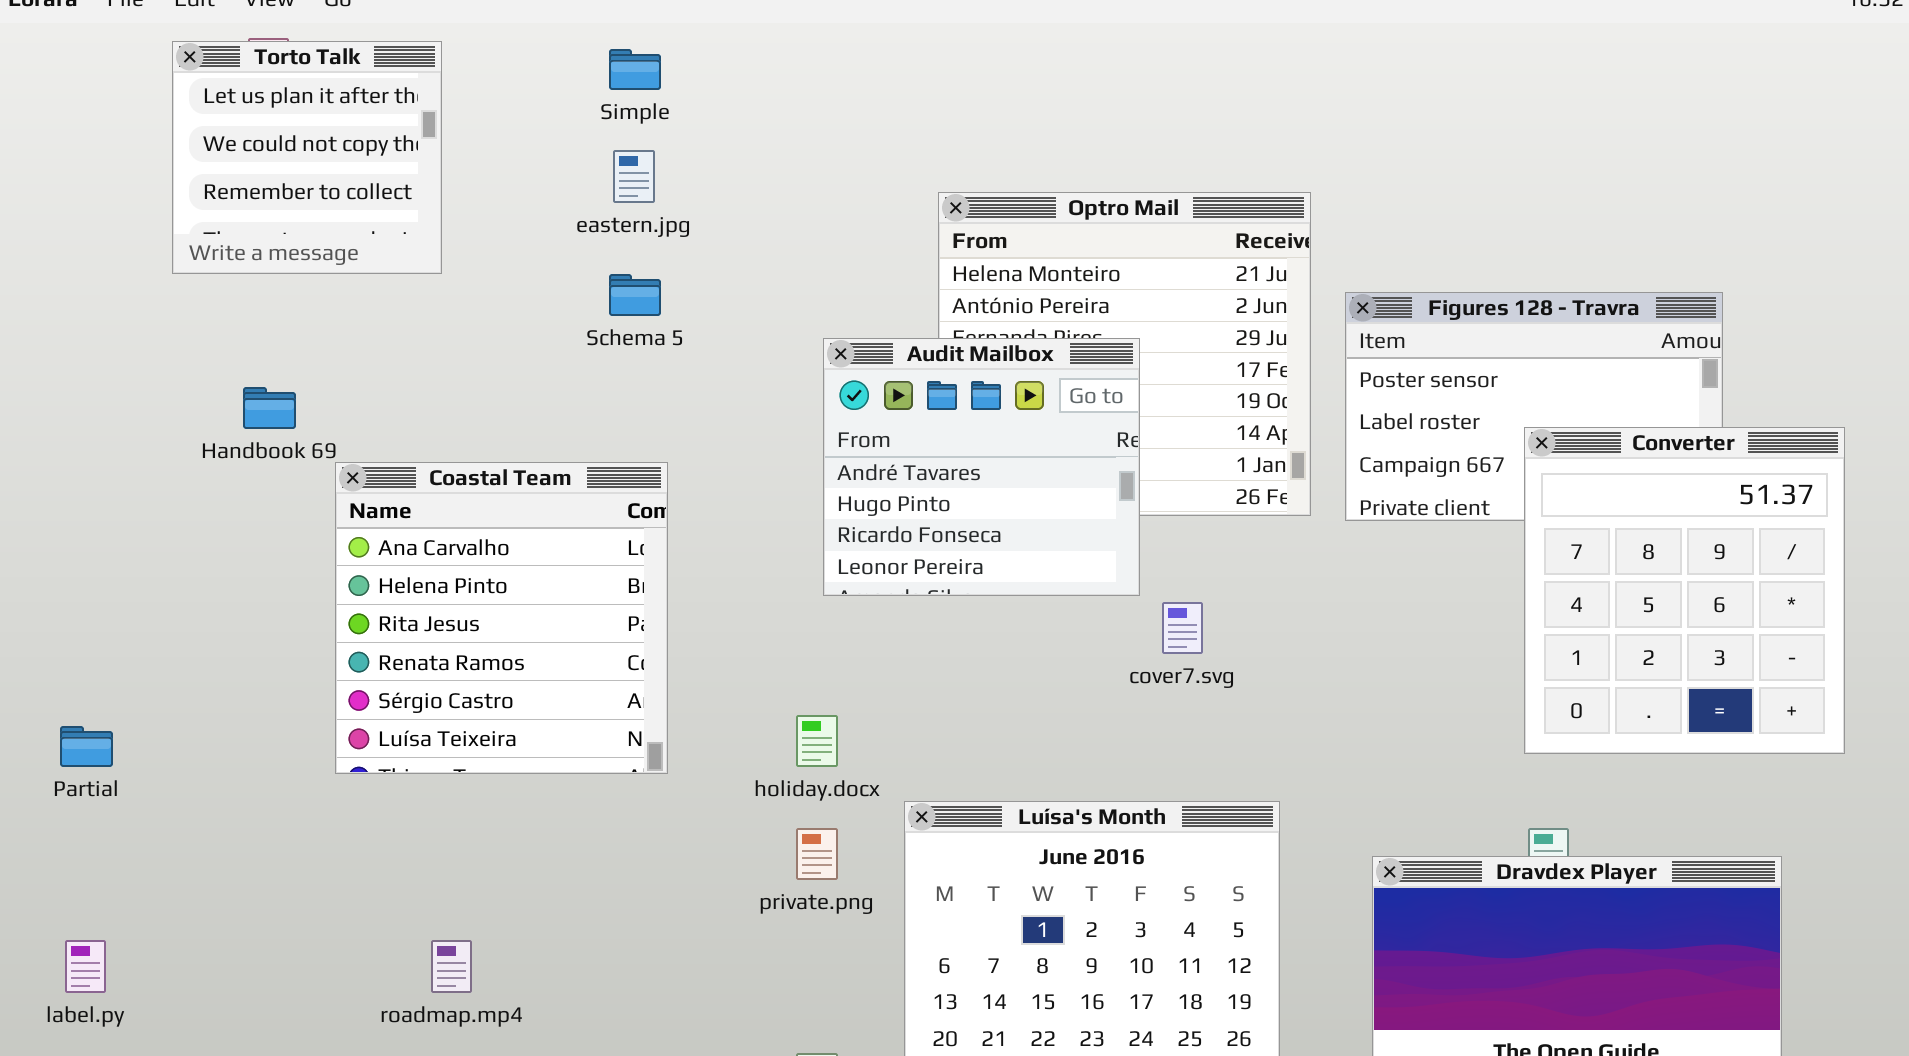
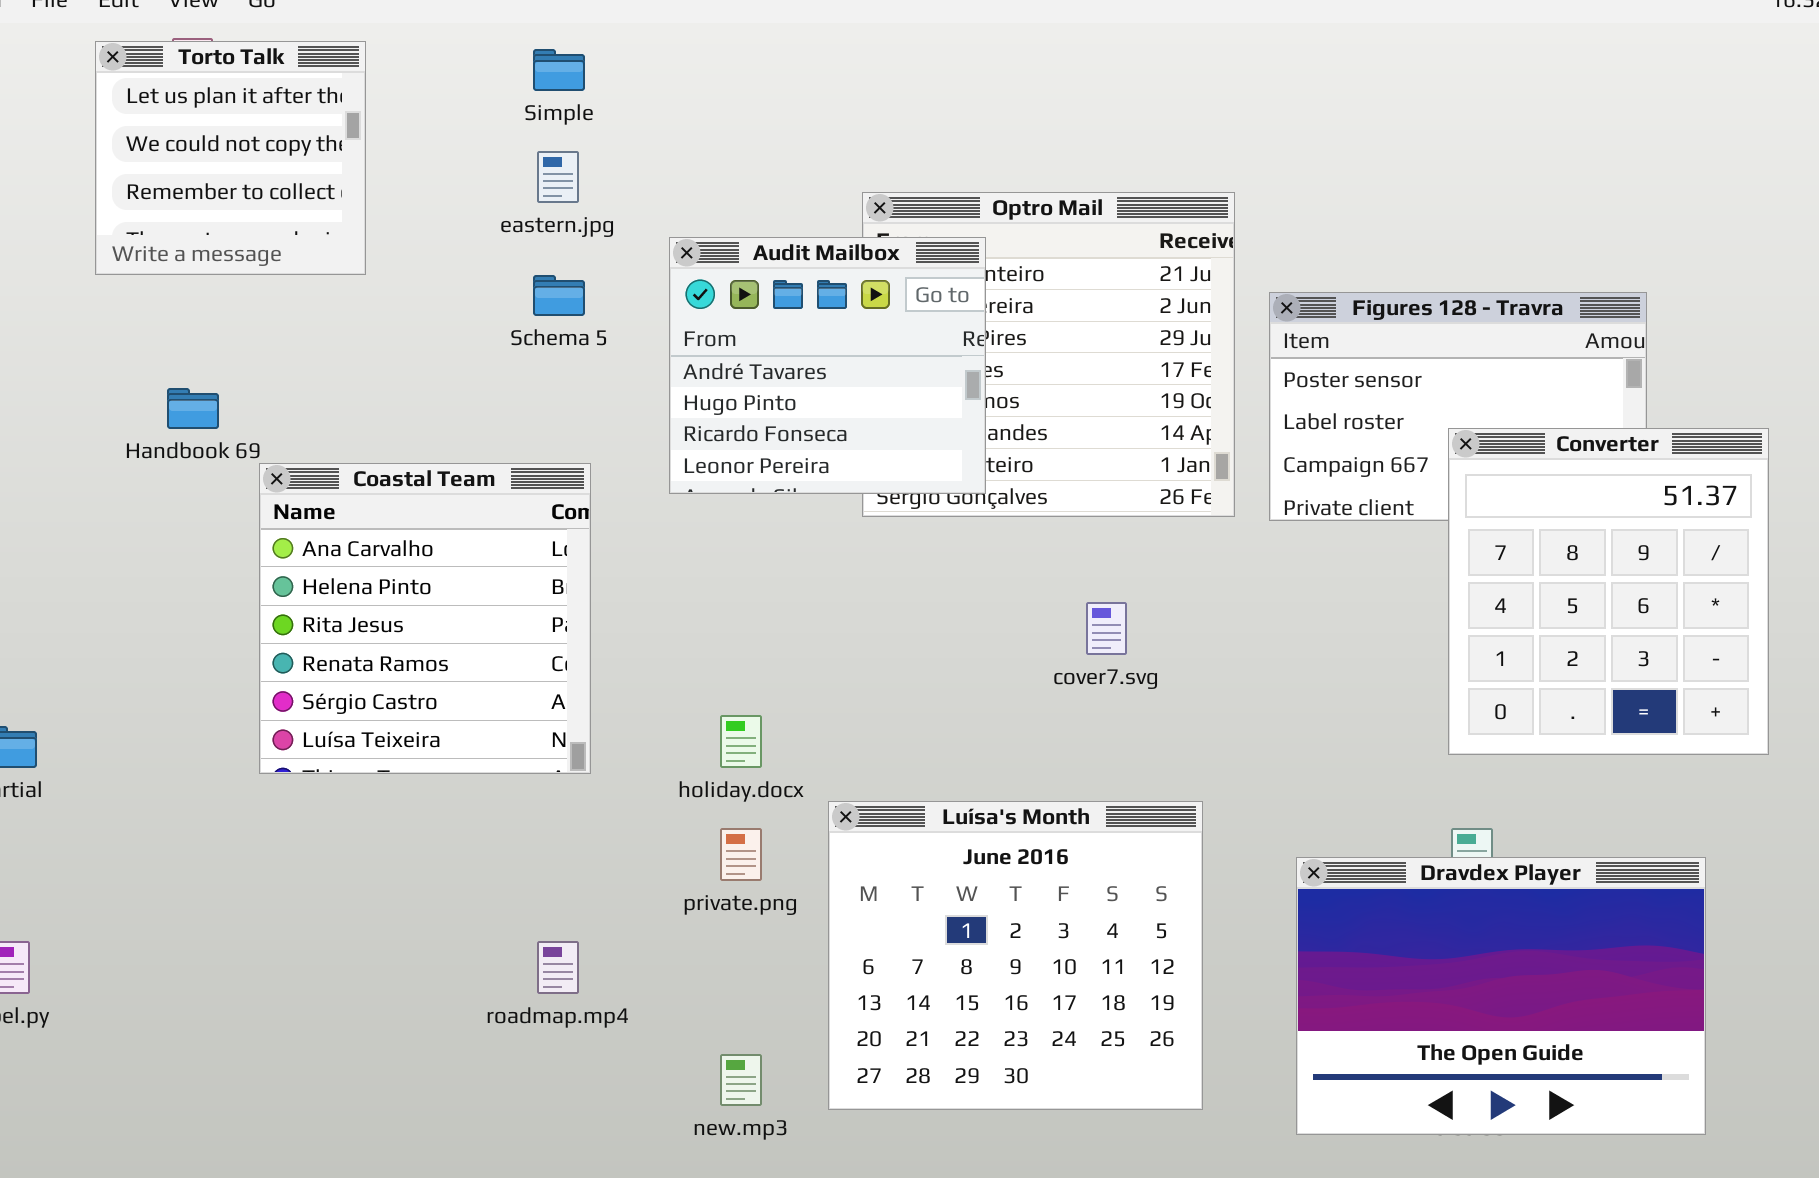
Audit Mailbox: [823,338,1140,596] -> [669,237,986,494], moved
roadmap.mp4: [431,940,472,993] -> [537,941,579,994], moved

